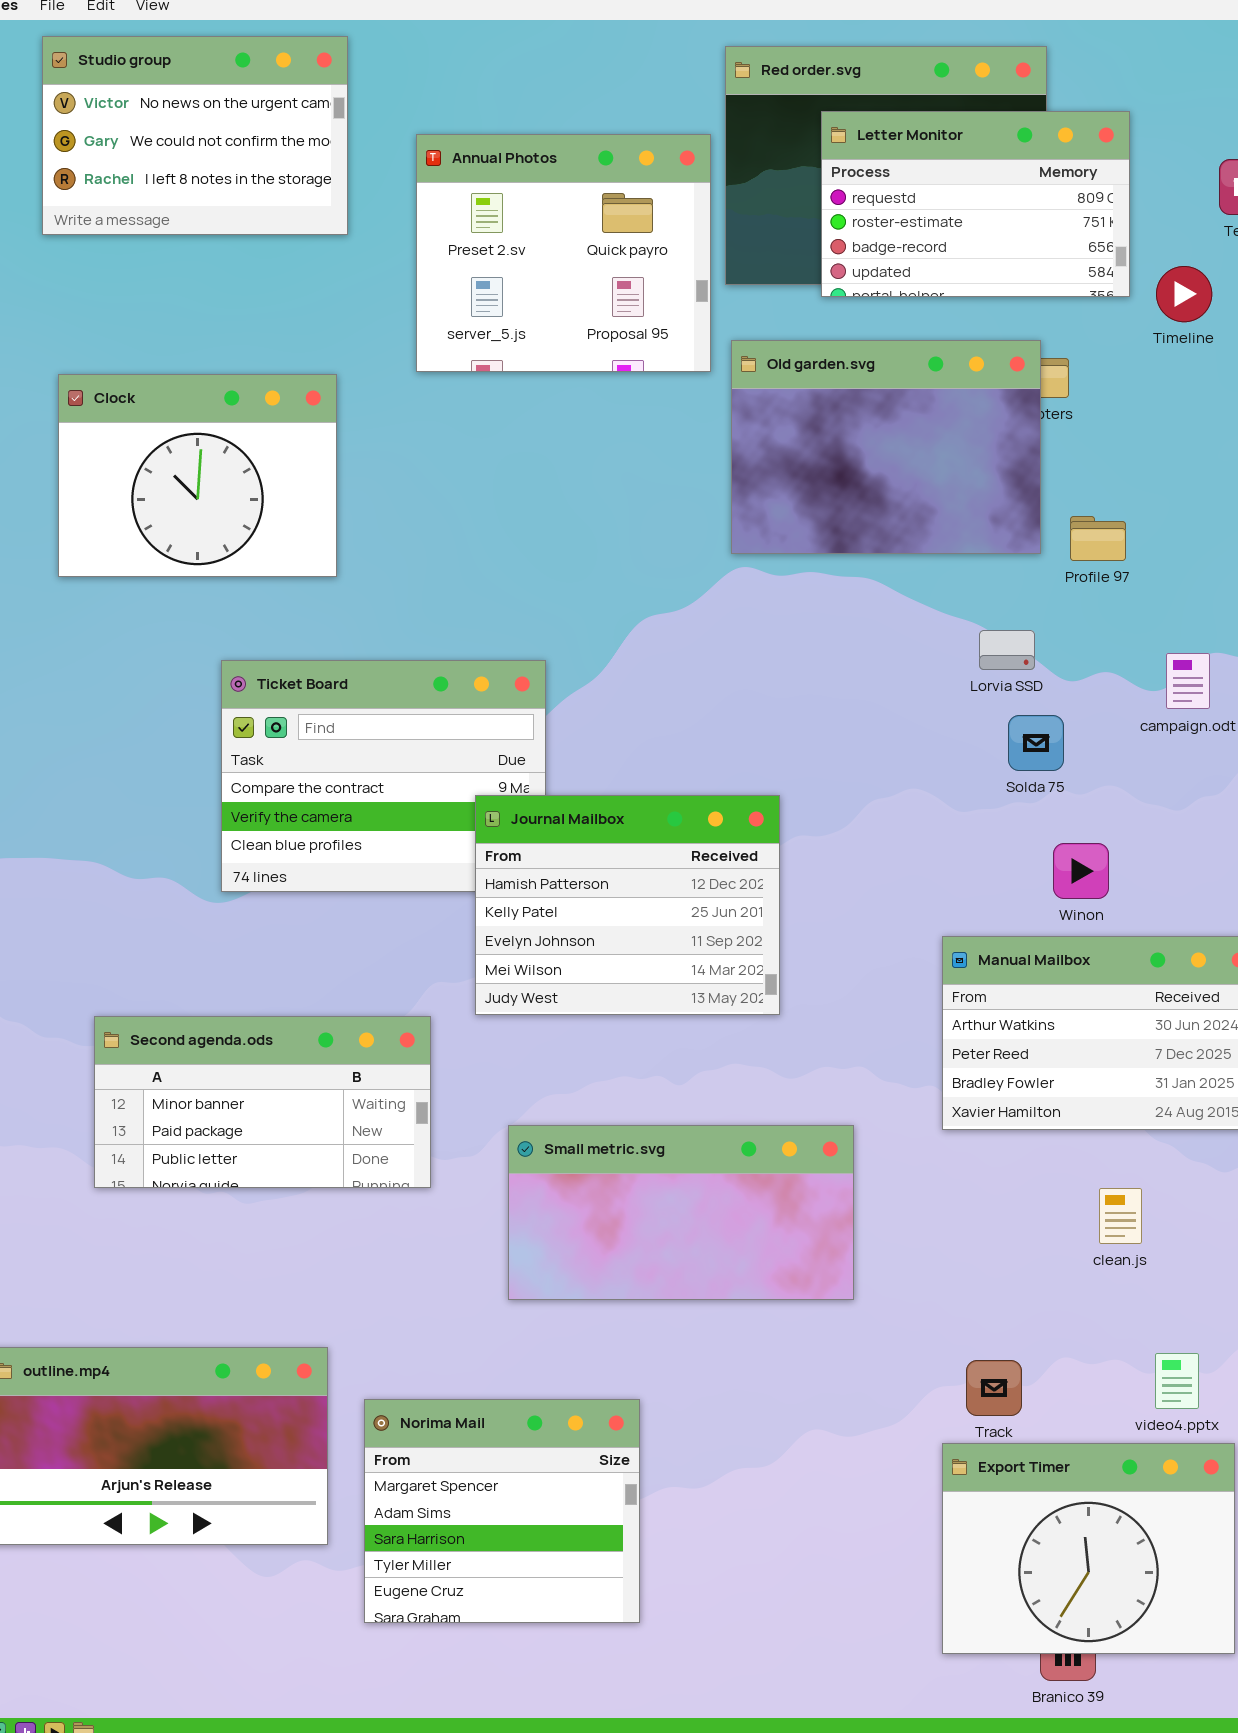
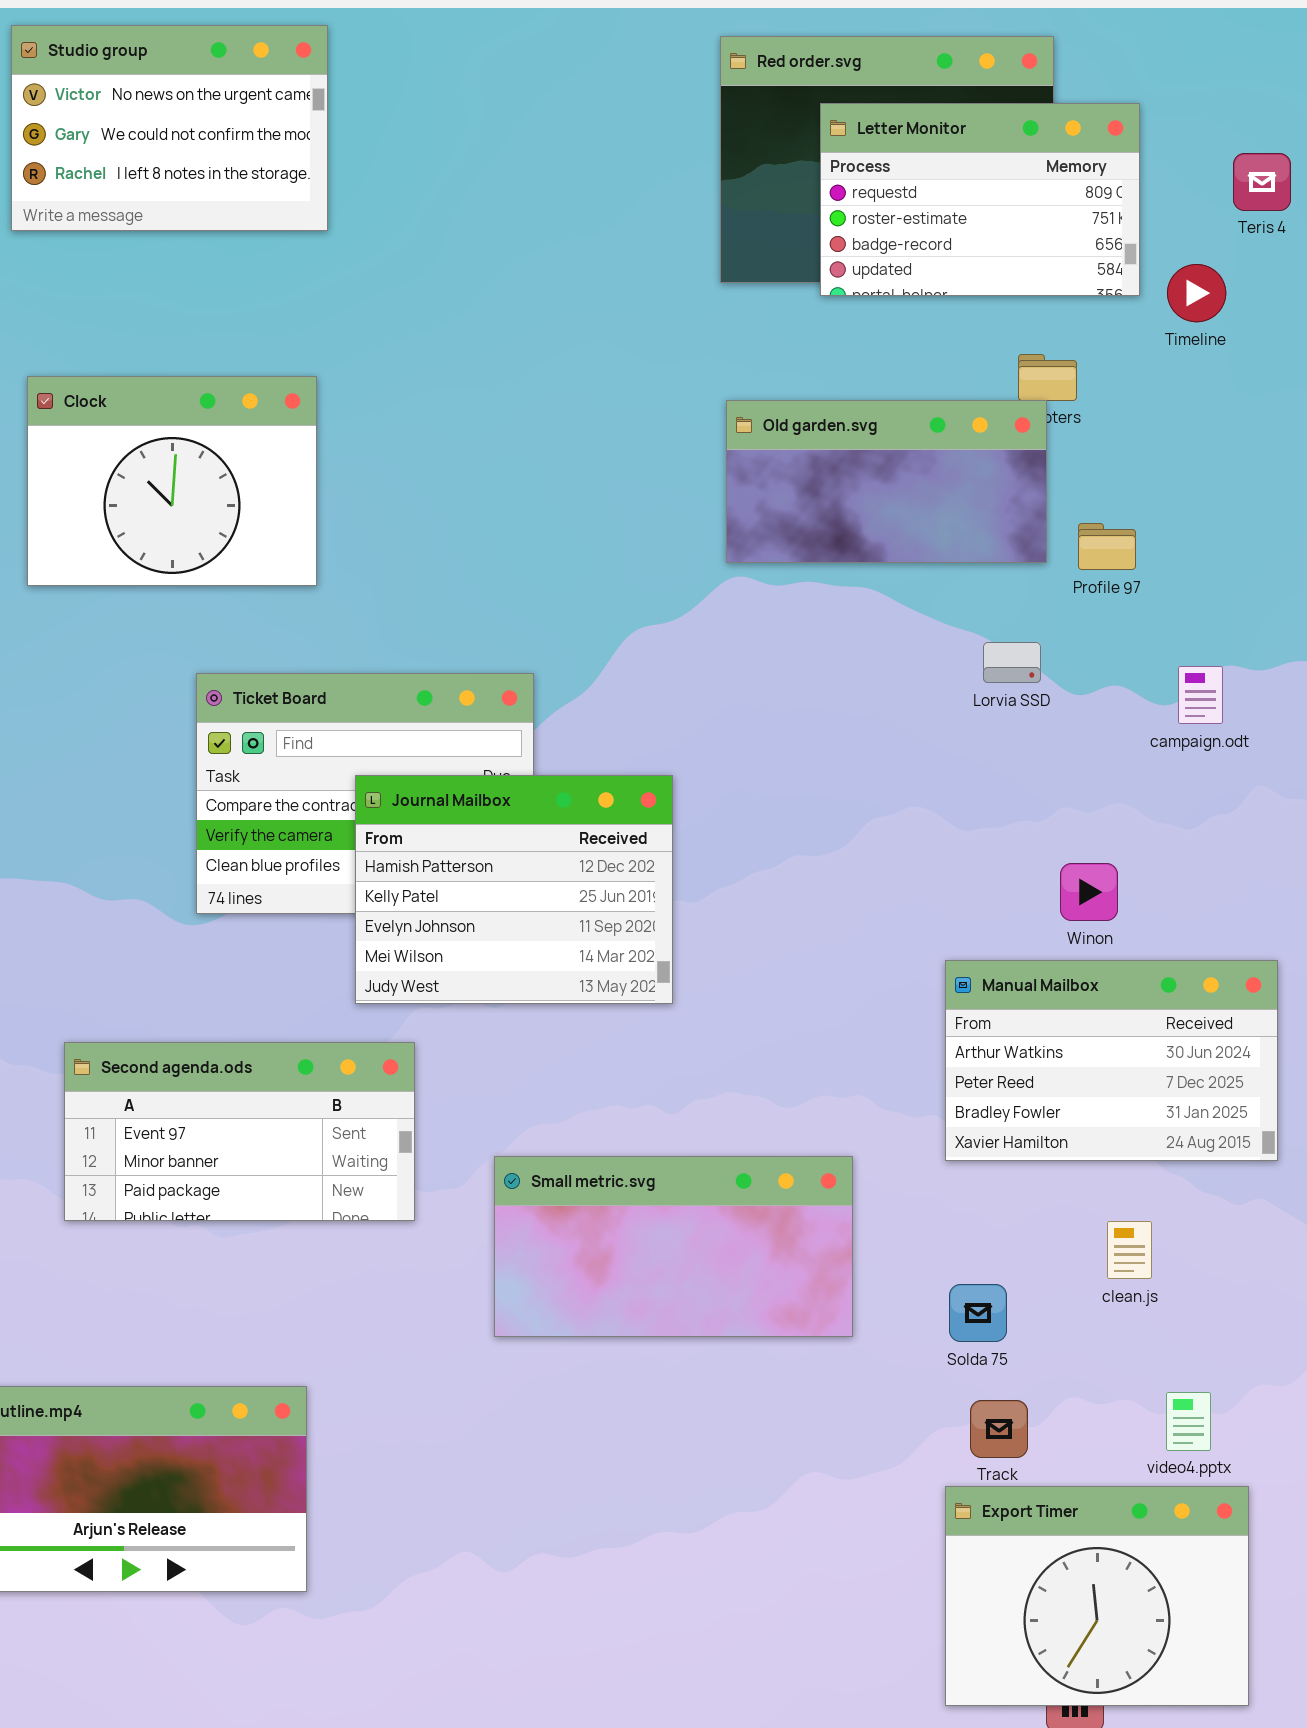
Annual Photos: [416,134,711,372] -> none, closed
Old garden.svg: [731,340,1041,554] -> [726,400,1047,563], resized
Solda 75: [1008,715,1064,771] -> [949,1284,1007,1342], moved
Journal Mailbox: [475,795,780,1015] -> [355,775,673,1004], moved
Second agenda.ods: [94,1016,431,1188] -> [64,1042,415,1221], scrolled up 1 row
Norima Mail: [364,1399,640,1623] -> none, closed

